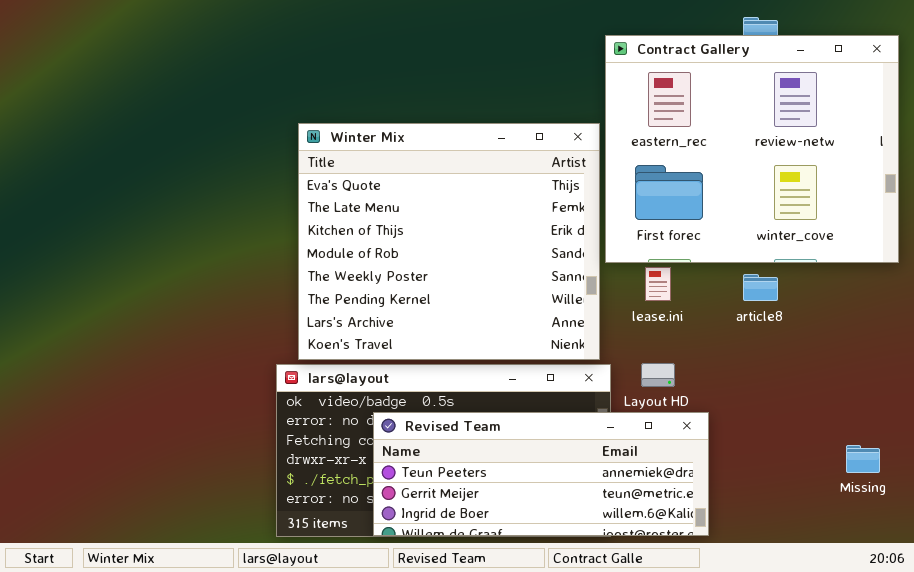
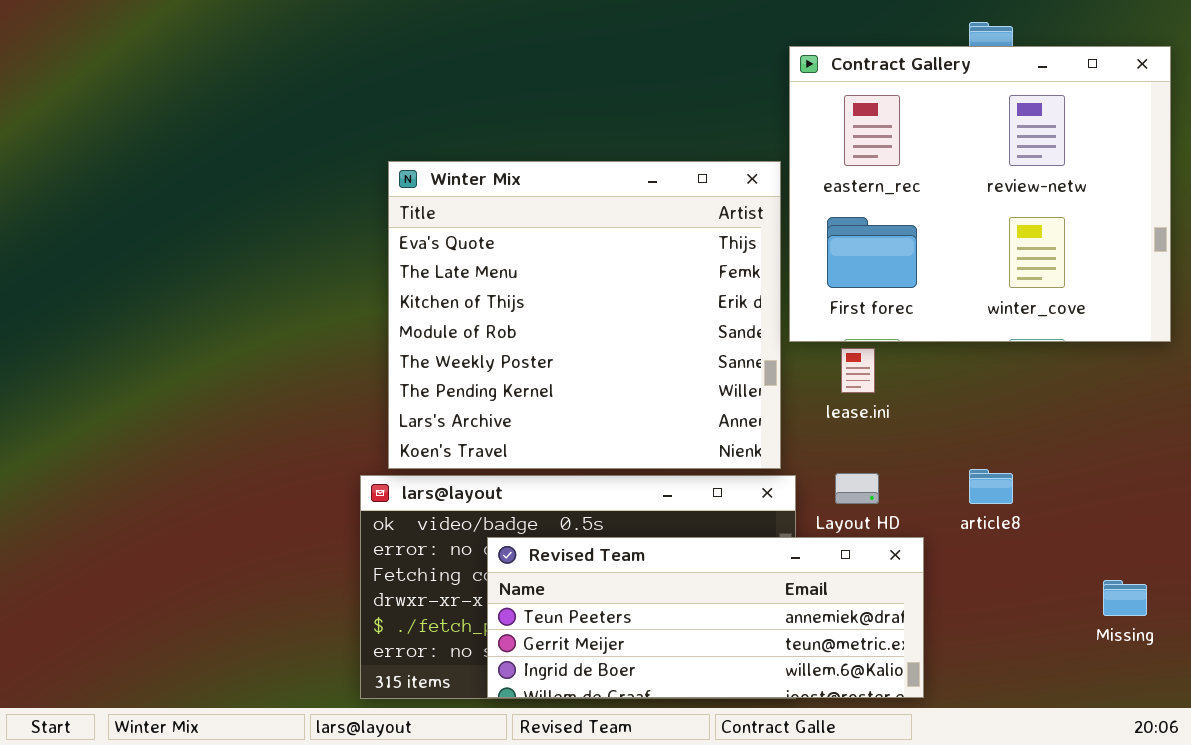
article8: [743,274,778,301] -> [969,469,1013,504], moved

